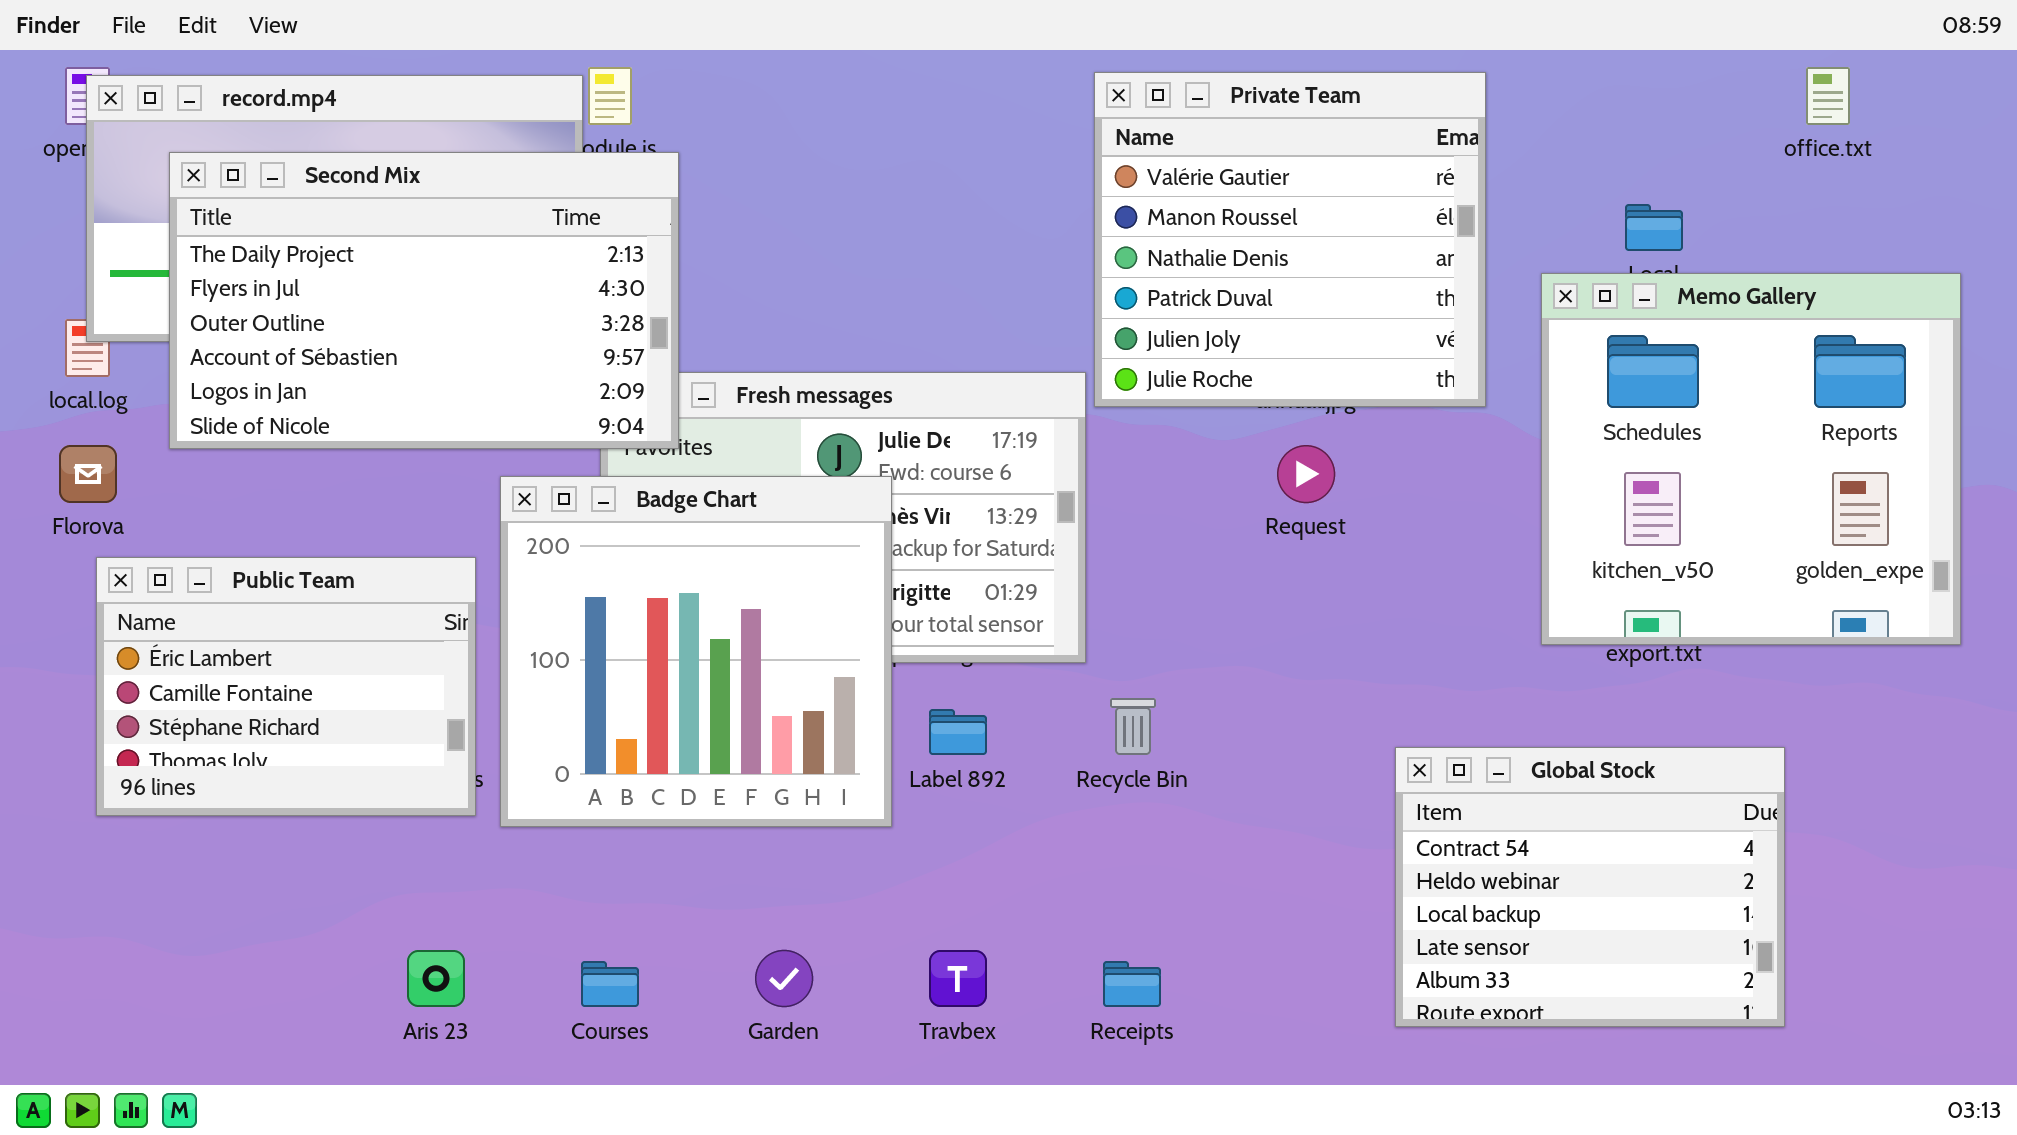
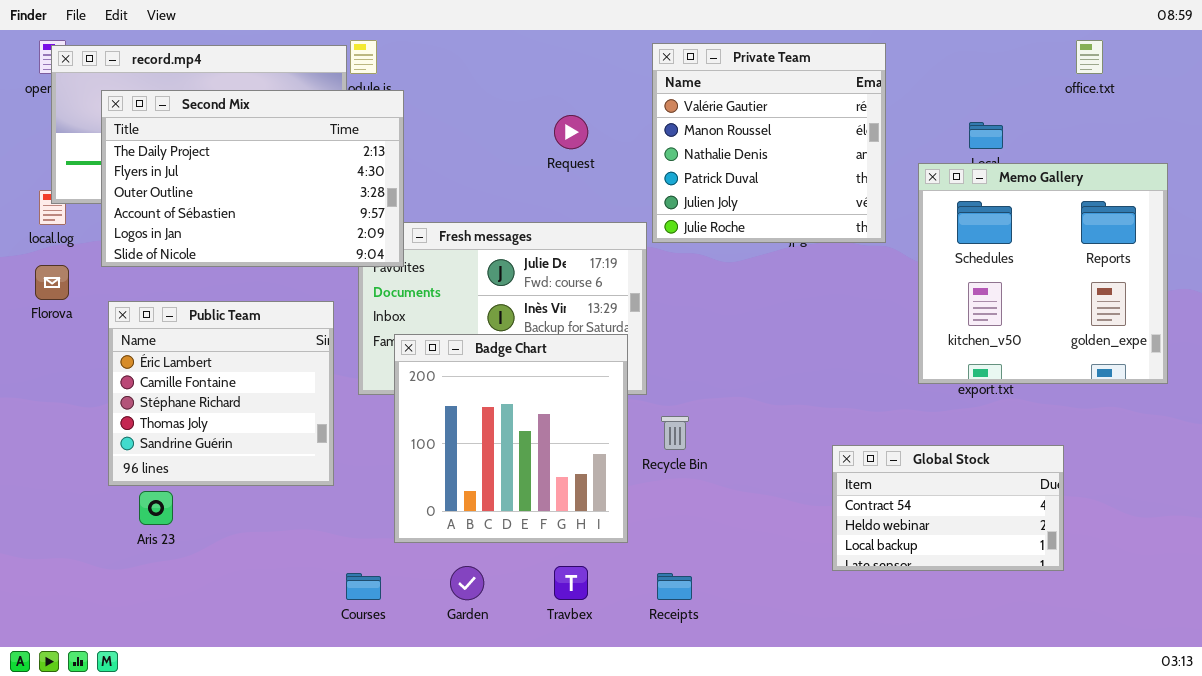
Request: [1277,445,1335,503] -> [554,115,588,149], moved
Badge Chart: [500,476,892,827] -> [394,334,628,543], moved
Public Team: [96,557,476,816] -> [108,301,334,486], moved, resized
Global Stock: [1395,747,1785,1027] -> [832,445,1064,571], resized
Aris 23: [407,950,465,1007] -> [139,491,173,525], moved

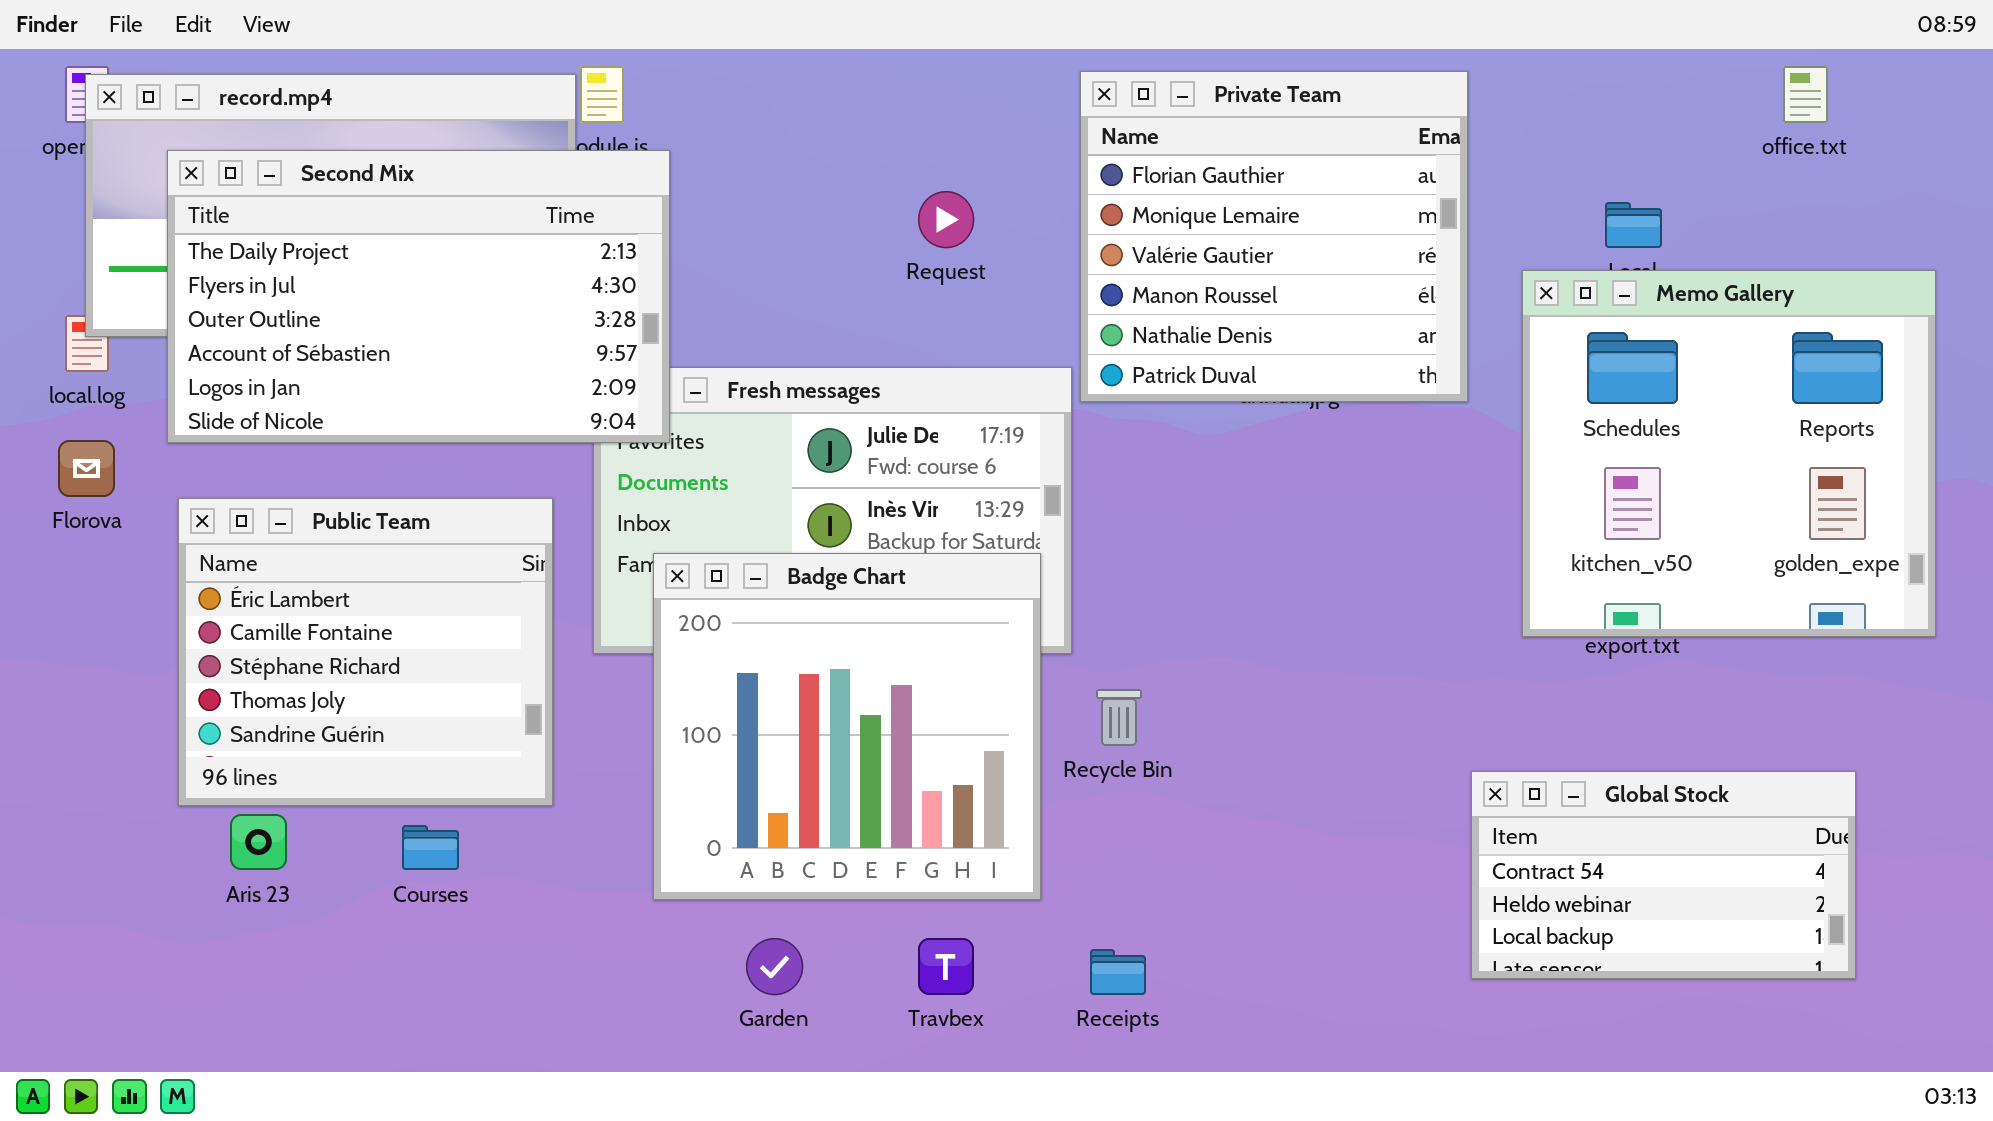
Private Team: [652,43,886,243] -> [1080,71,1468,402], scrolled up 2 rows
Global Stock: [832,445,1064,571] -> [1471,771,1856,979], moved
Courses: [346,573,381,600] -> [402,825,459,870], moved

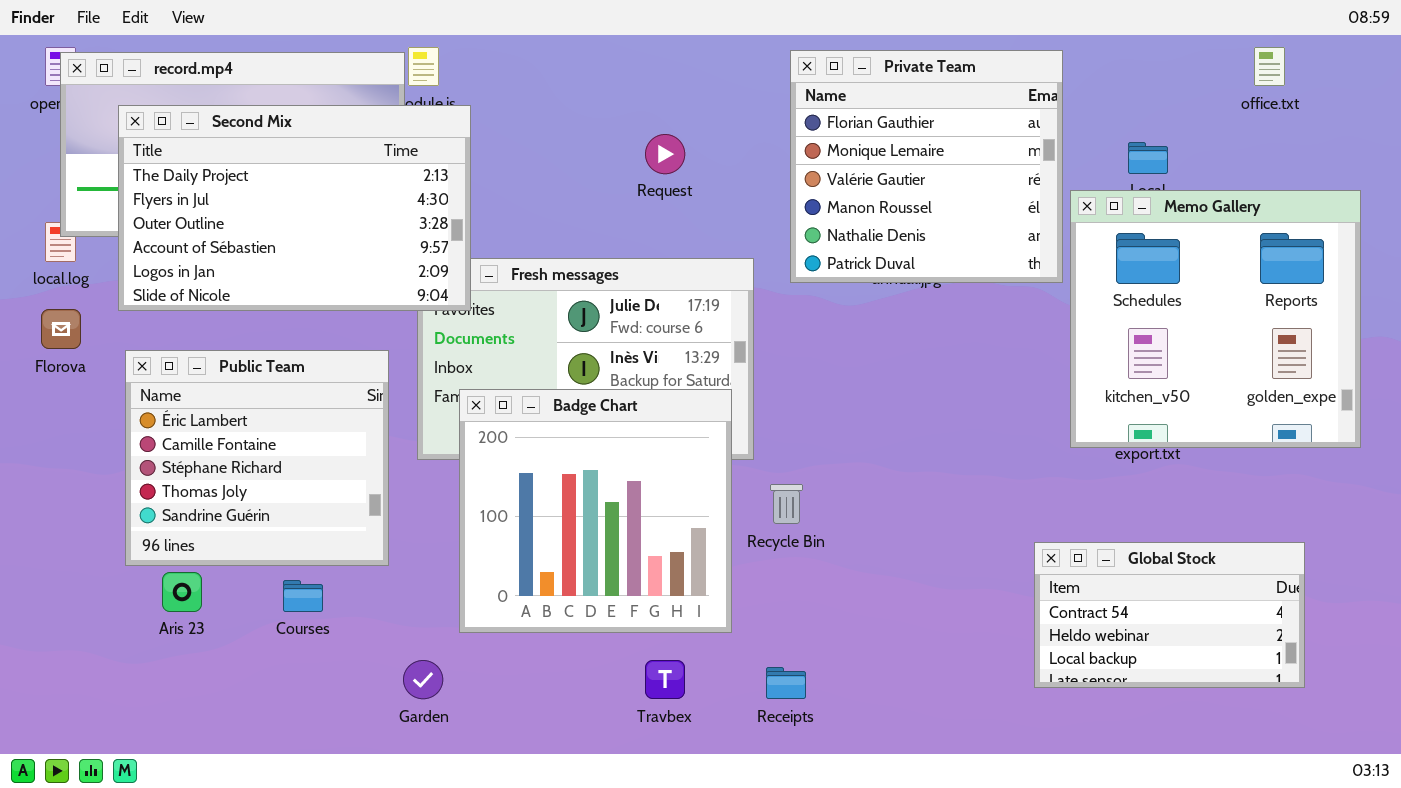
Private Team: [1080,71,1468,402] -> [790,50,1063,283], moved
Garden: [746,938,803,995] -> [403,660,443,699], moved

